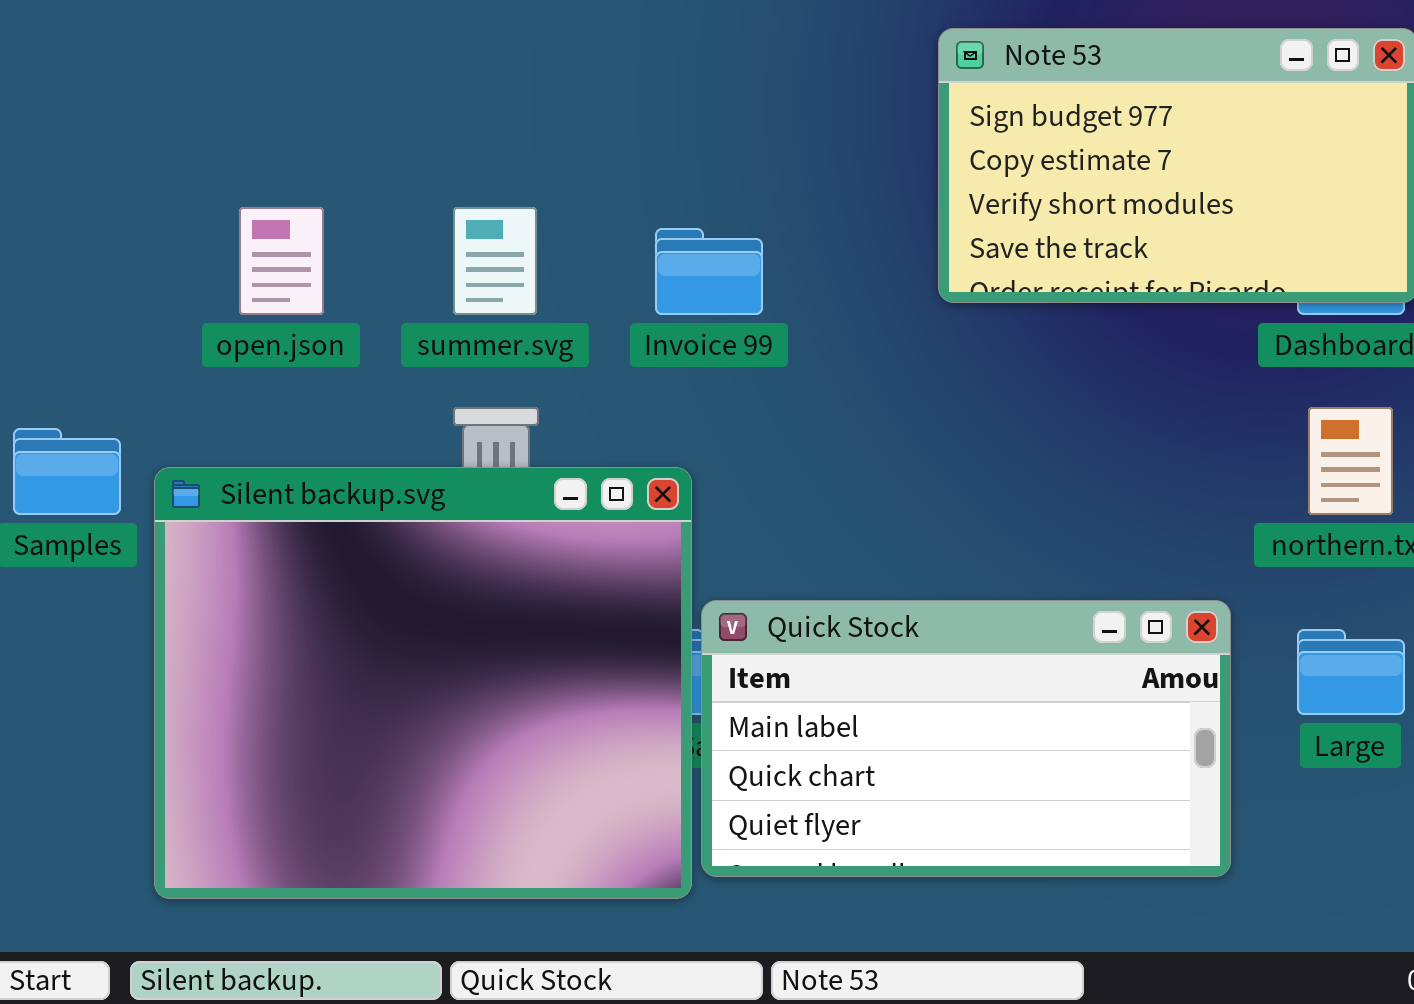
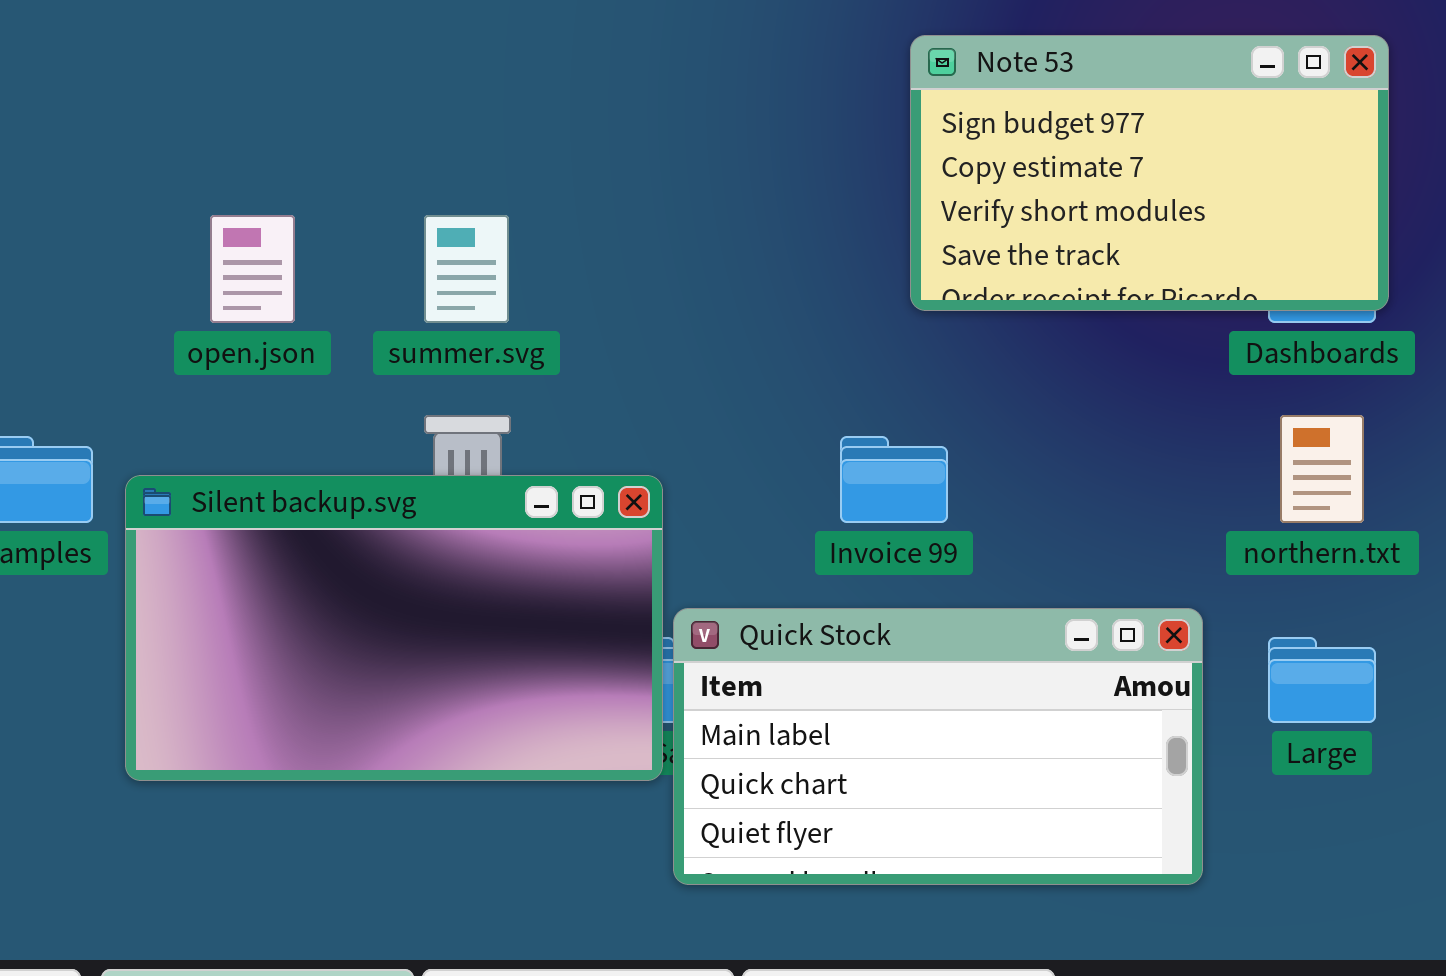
Invoice 99: [655,228,763,315] -> [840,436,948,523], moved
Silent backup.svg: [154,467,692,899] -> [125,475,663,781], resized

